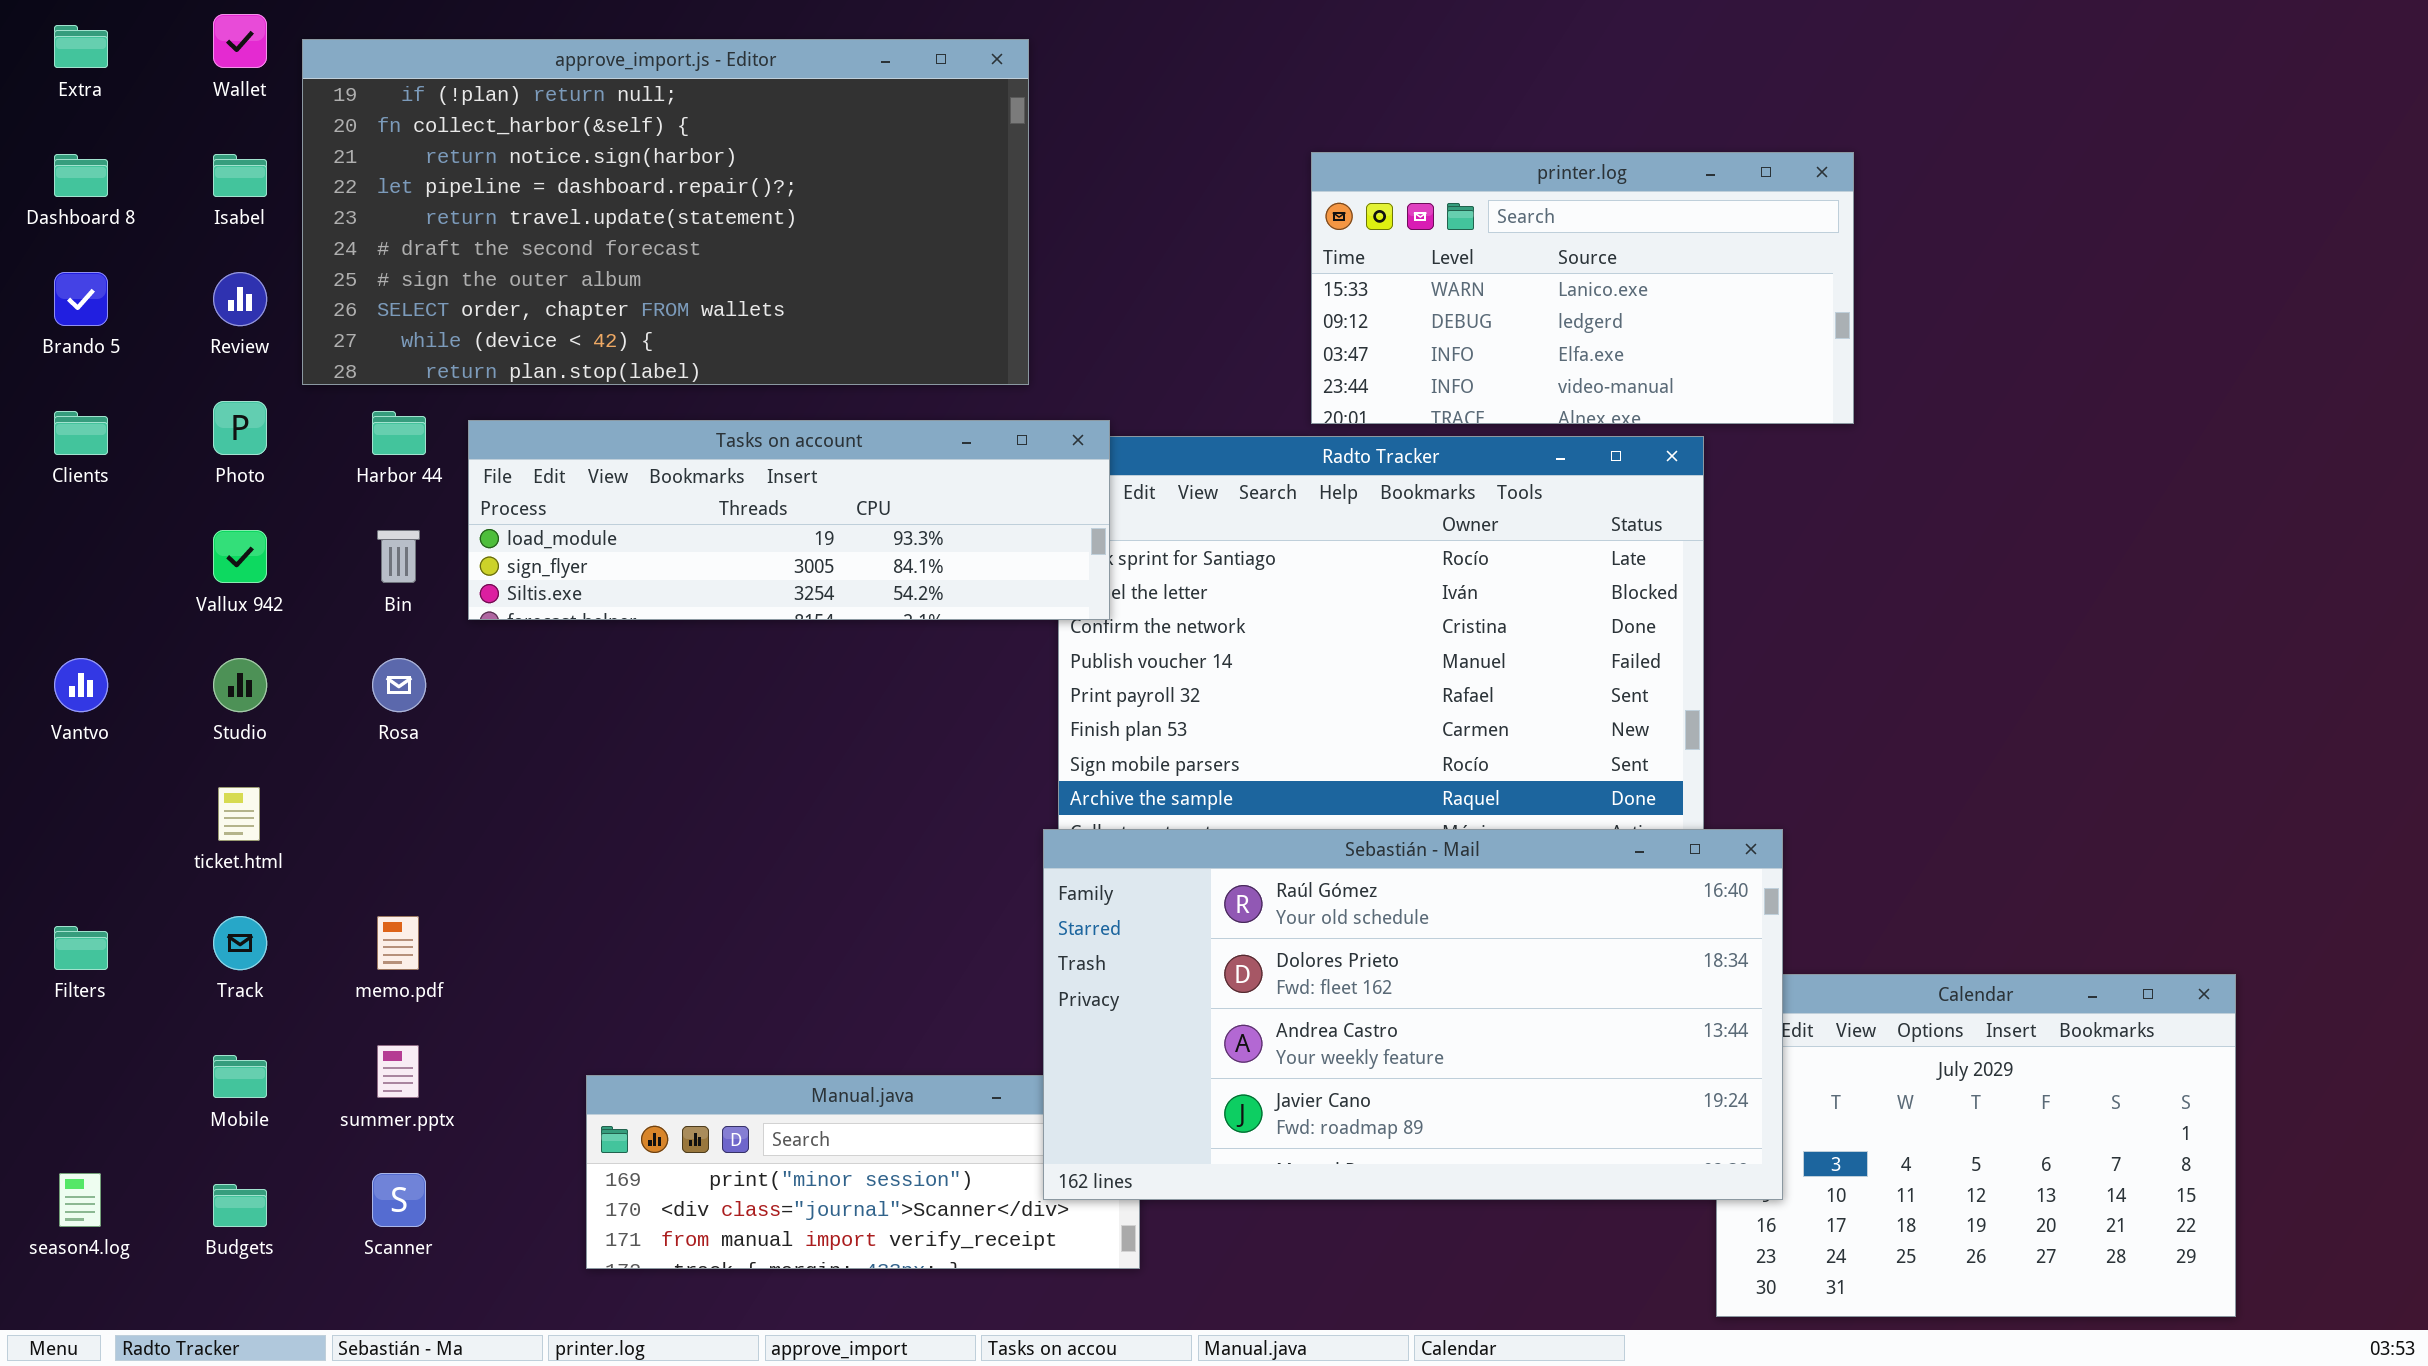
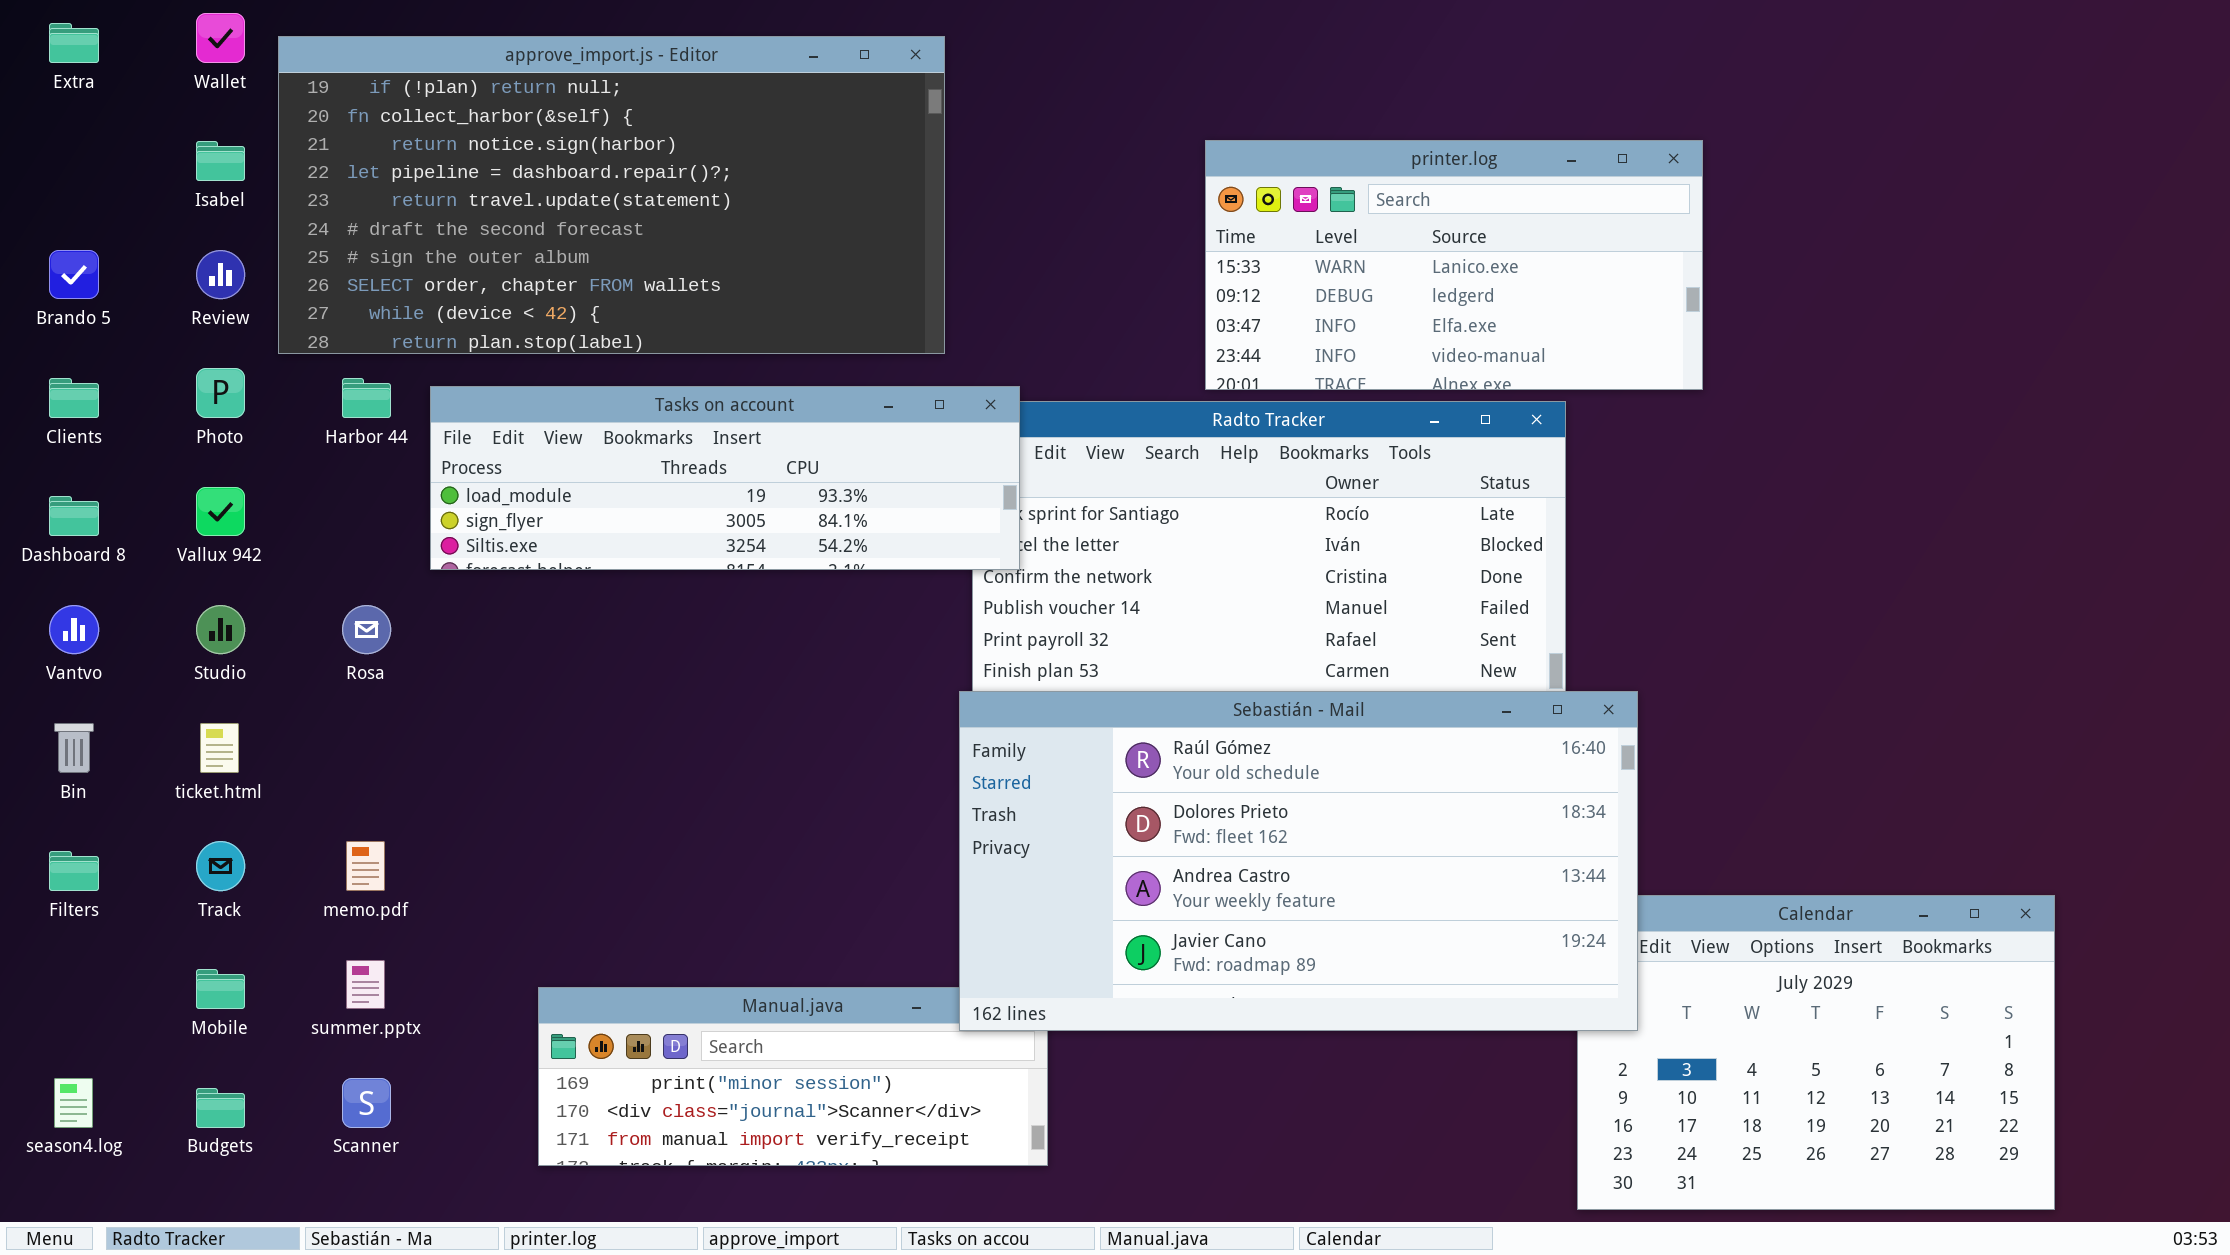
Dashboard 8: [54,154,108,197] -> [49,496,99,536], moved
Bin: [377,530,420,583] -> [54,723,94,773], moved
Sebastián - Mail: [1043,829,1783,1200] -> [959,691,1638,1031], moved

